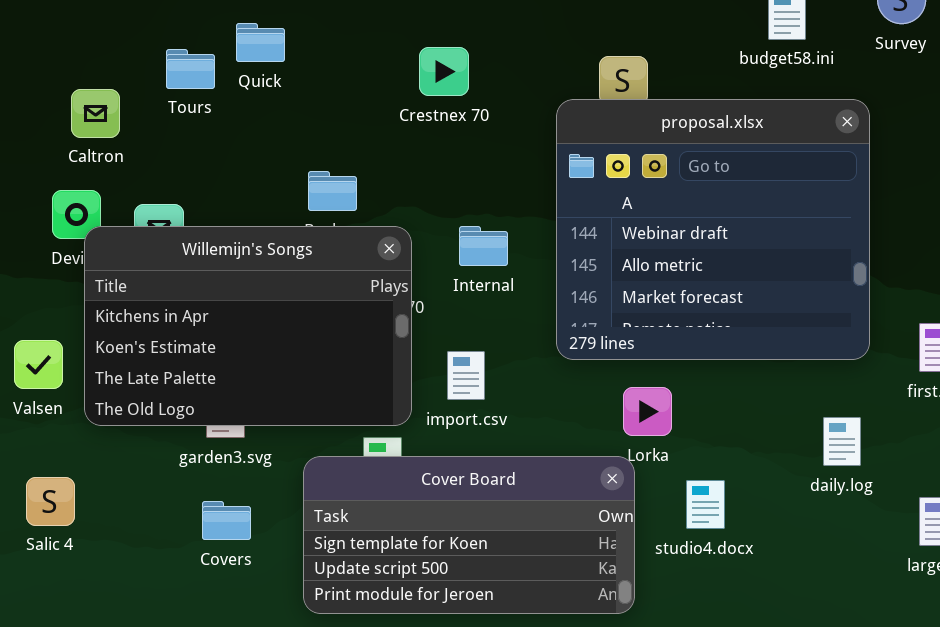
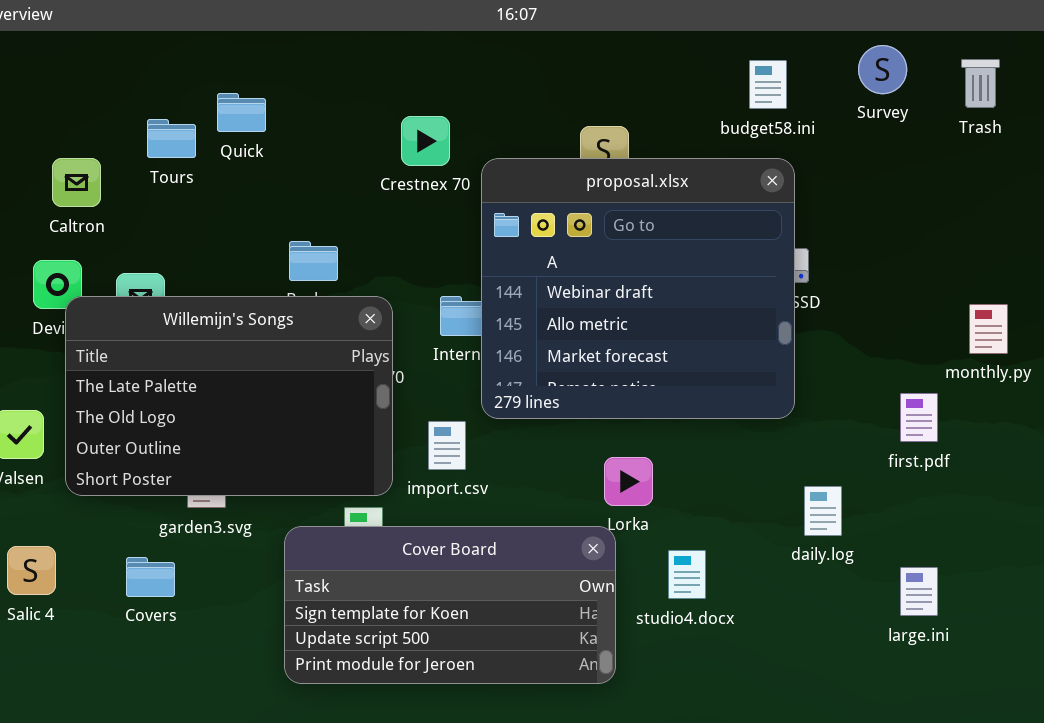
proposal.xlsx: [556,99,870,360] -> [481,158,795,419], moved
Willemijn's Songs: [84,226,412,426] -> [65,296,393,496], scrolled down 2 rows
Covers: [202,501,251,540] -> [126,557,175,597], moved

